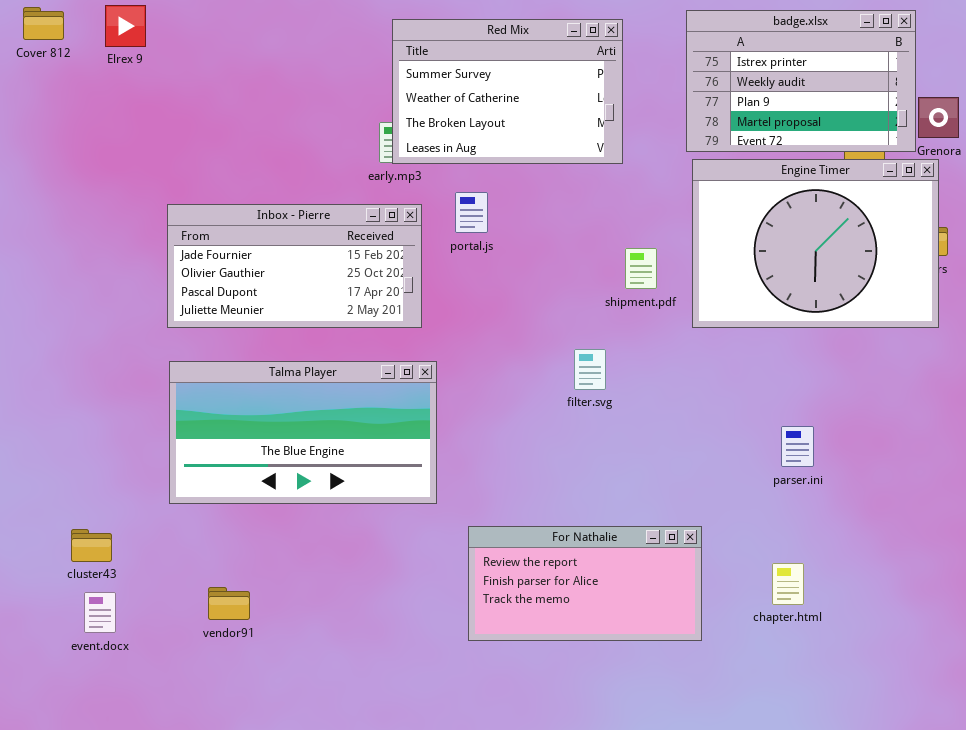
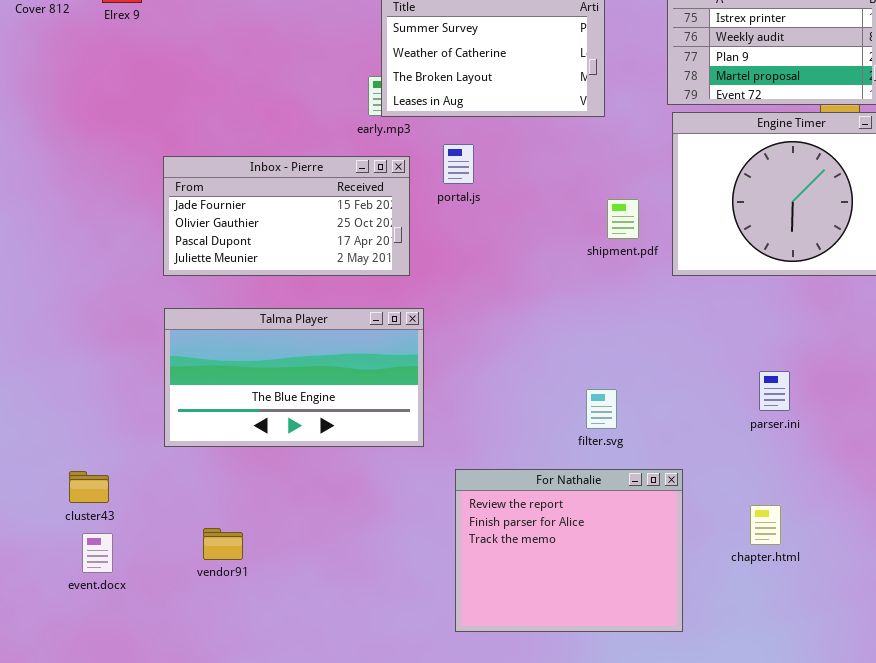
filter.svg: [574,349,606,390] -> [586,389,617,429], moved
For Nathalie: [468,526,702,641] -> [455,469,683,632], resized

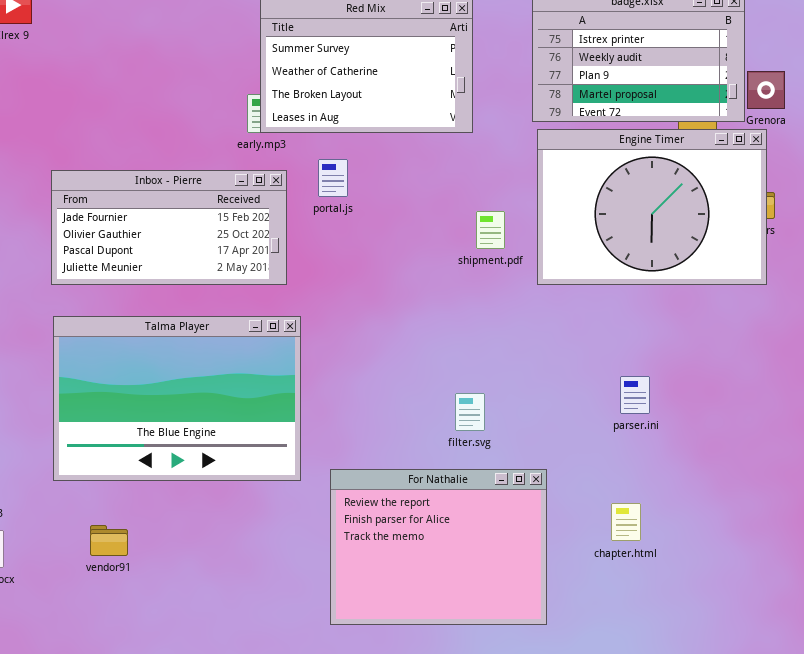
Talma Player: [164,308,424,447] -> [53,316,301,481], resized

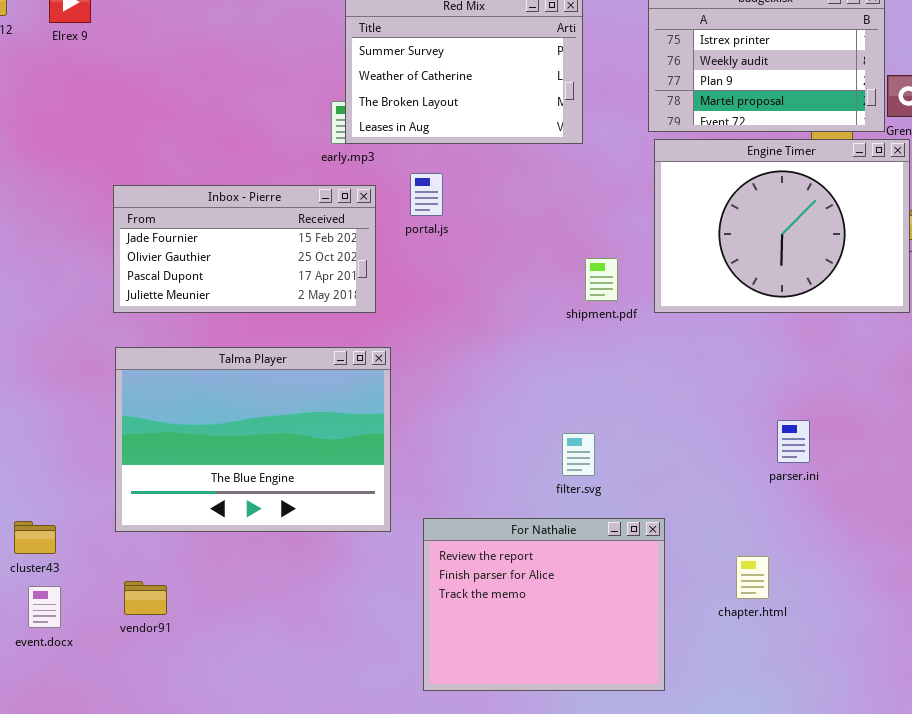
shipment.pdf: [476,211,505,249] -> [585,258,618,301], moved
parser.ini: [620,376,650,414] -> [777,420,810,463], moved
vendor91: [90,525,128,556] -> [124,581,167,615], moved

